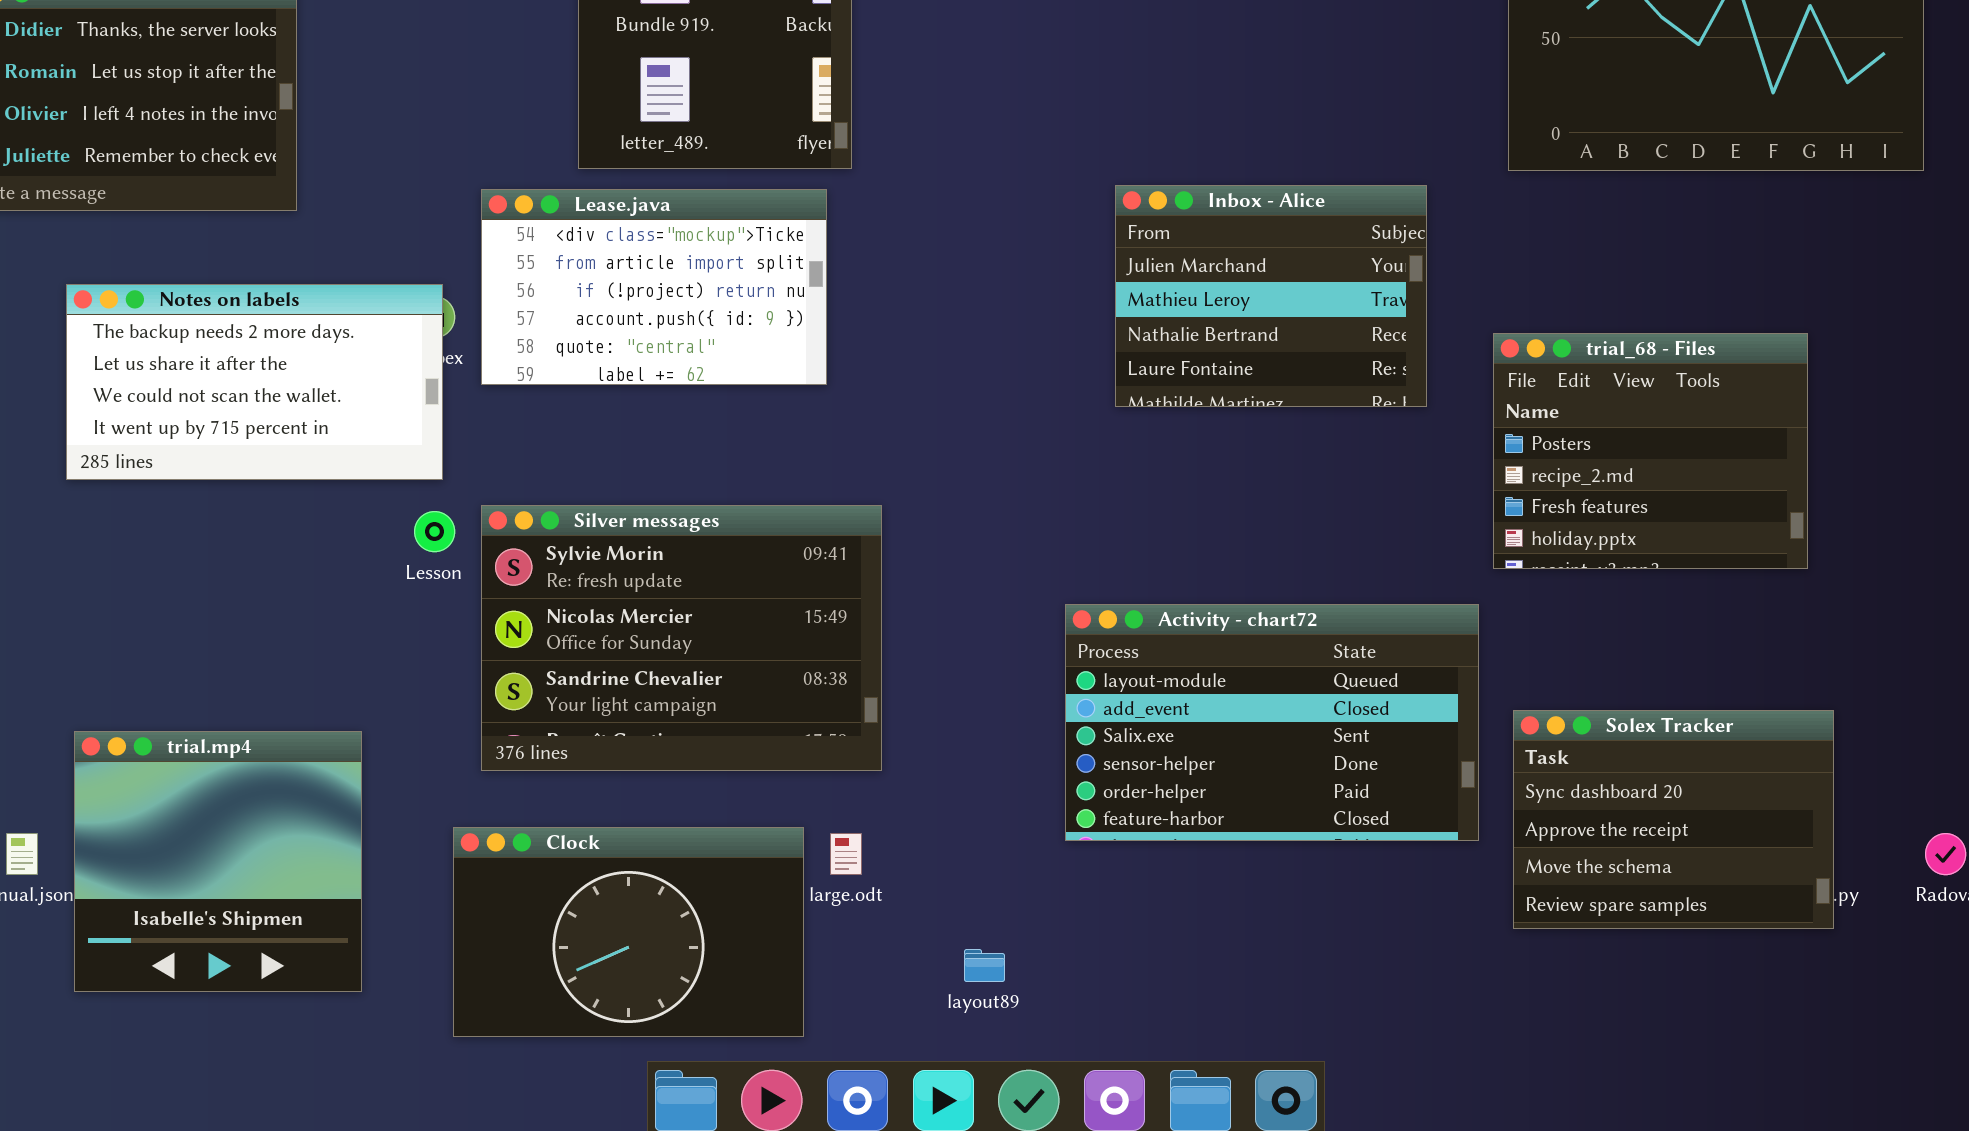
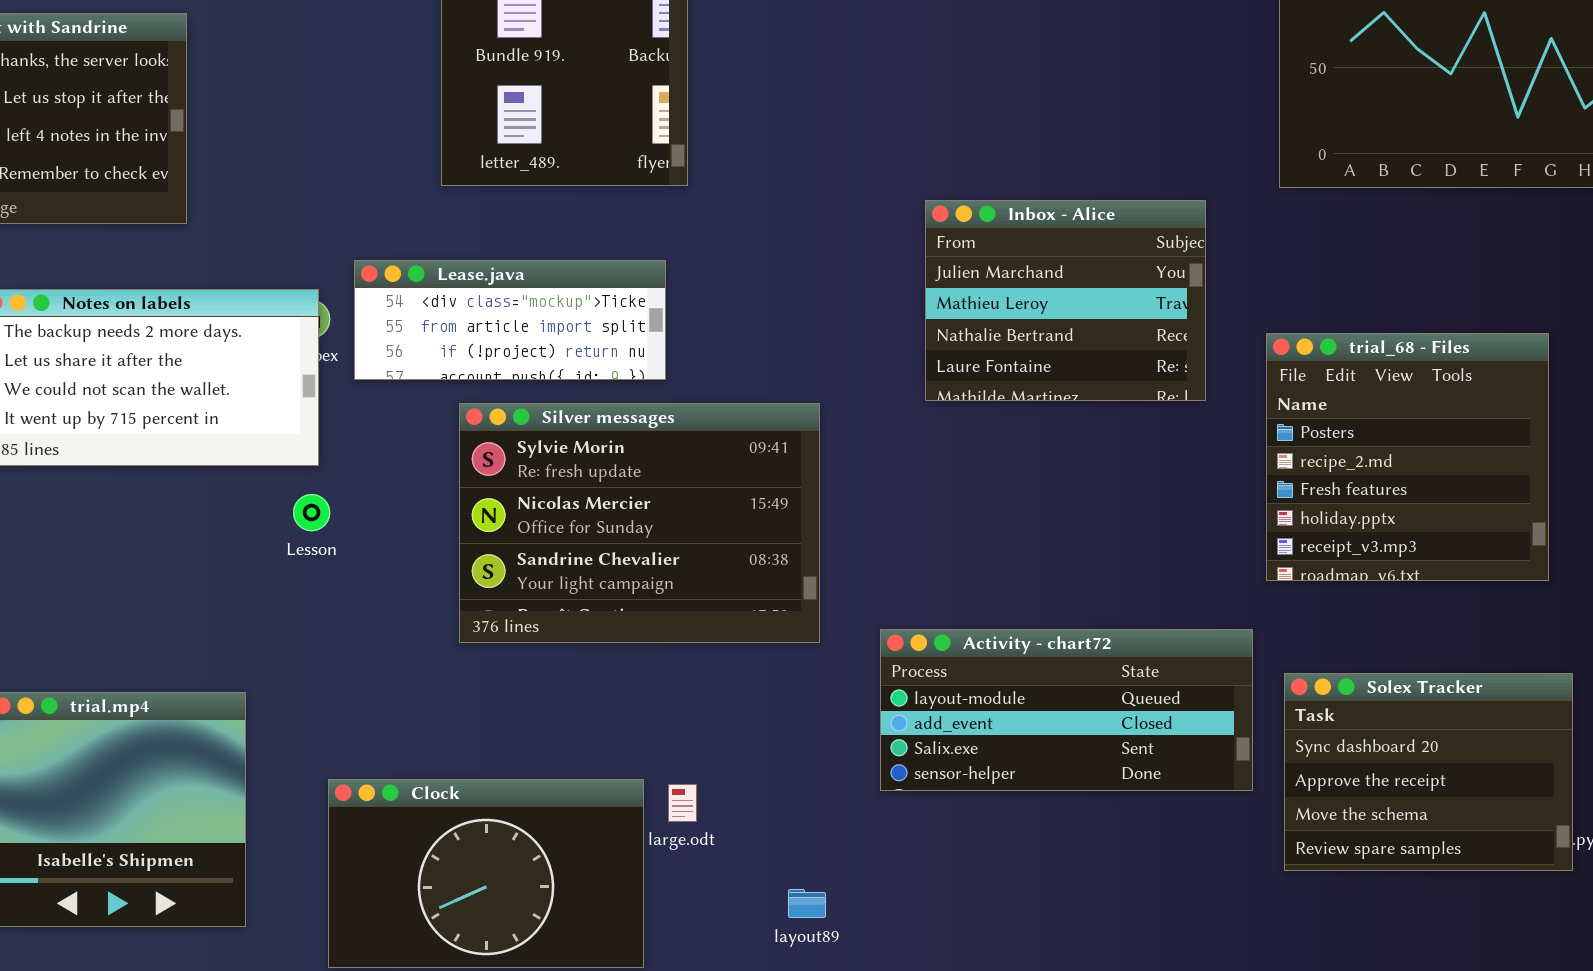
Lease.java: [481,189,827,385] -> [354,260,666,380], resized
trial_68 - Files: [1493,333,1808,569] -> [1266,333,1549,581], resized
Silver messages: [481,505,882,771] -> [459,403,820,643], moved
Activity - chart72: [1065,604,1479,841] -> [880,629,1253,791], resized

